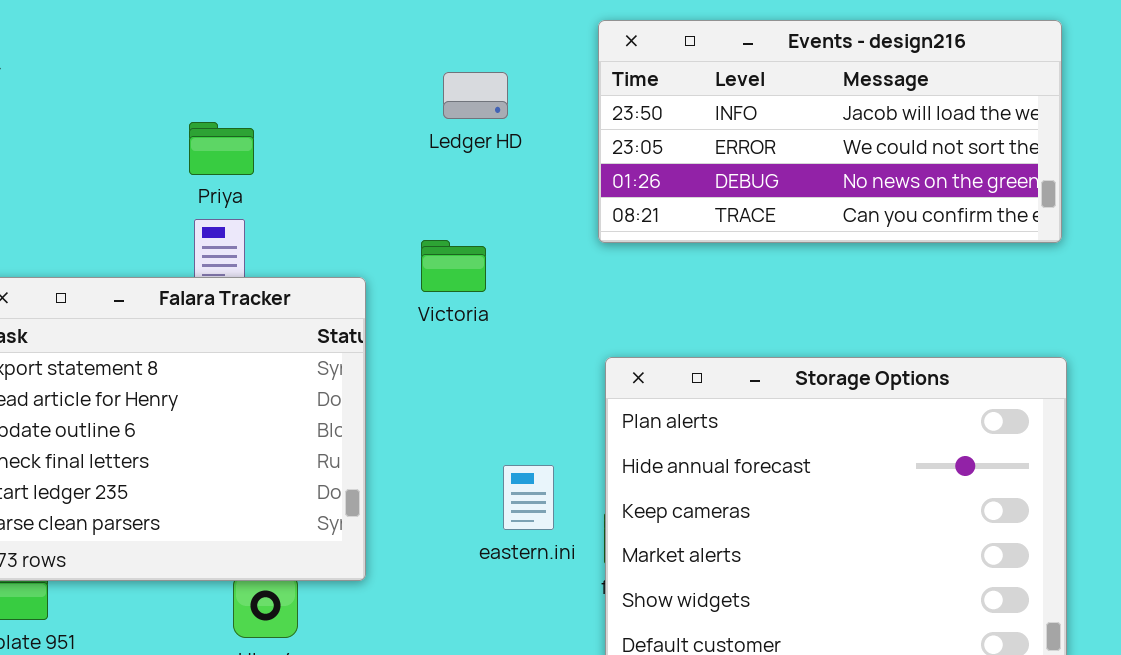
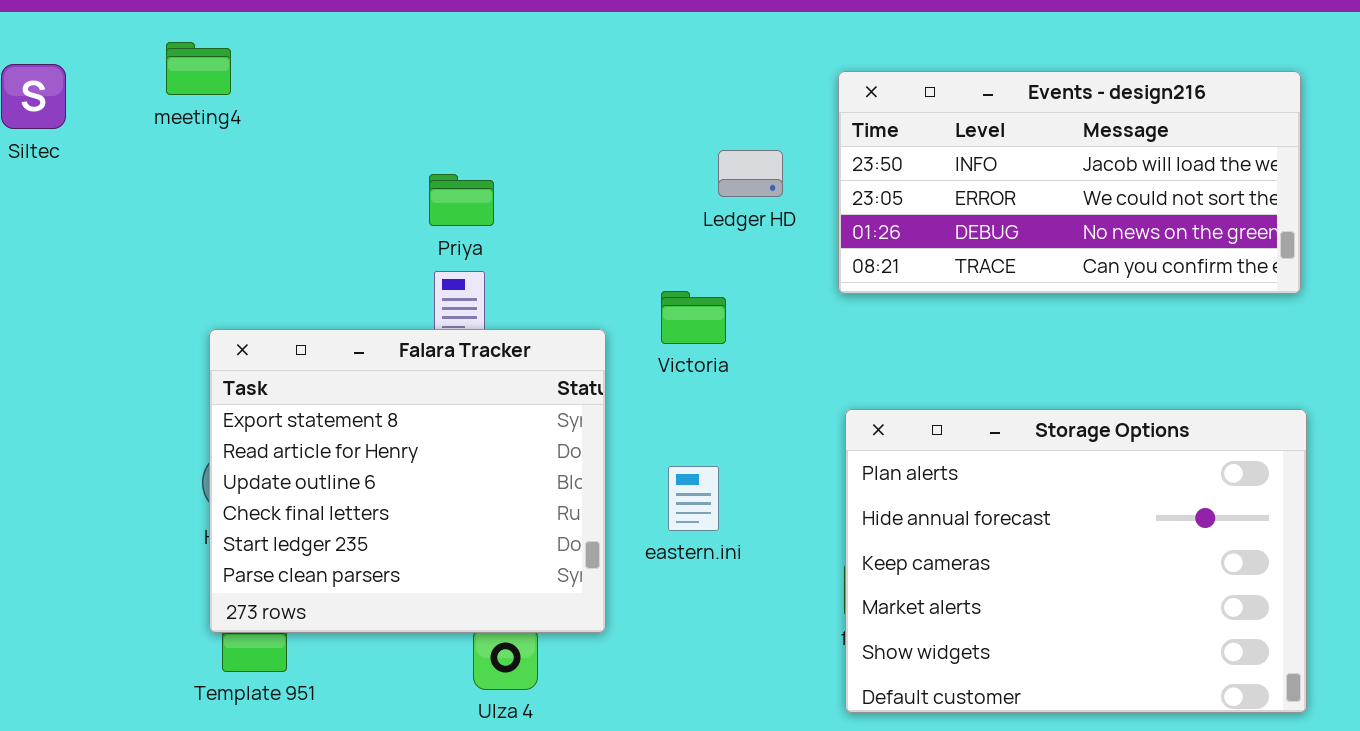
Ledger HD: [443,72,508,119] -> [718,150,783,197], moved
eastern.ini: [503,465,554,530] -> [668,466,719,531], moved

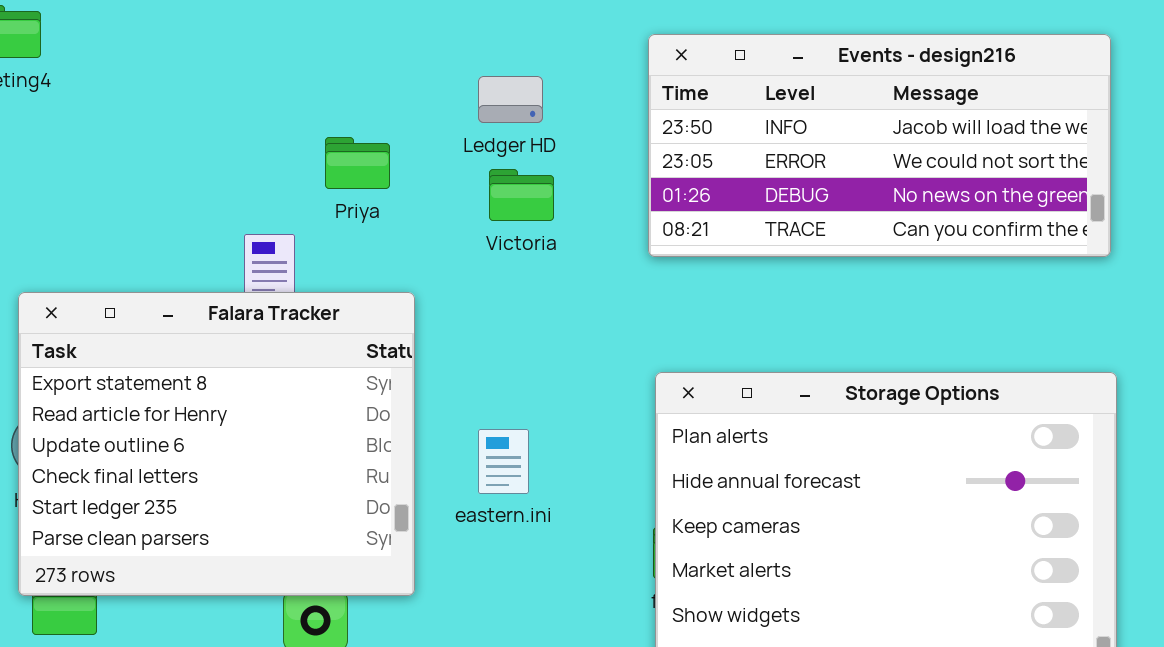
Ledger HD: [718,150,783,197] -> [478,76,543,123], moved
Priya: [429,174,494,226] -> [325,137,390,189], moved
Victoria: [661,291,726,344] -> [489,169,554,221], moved

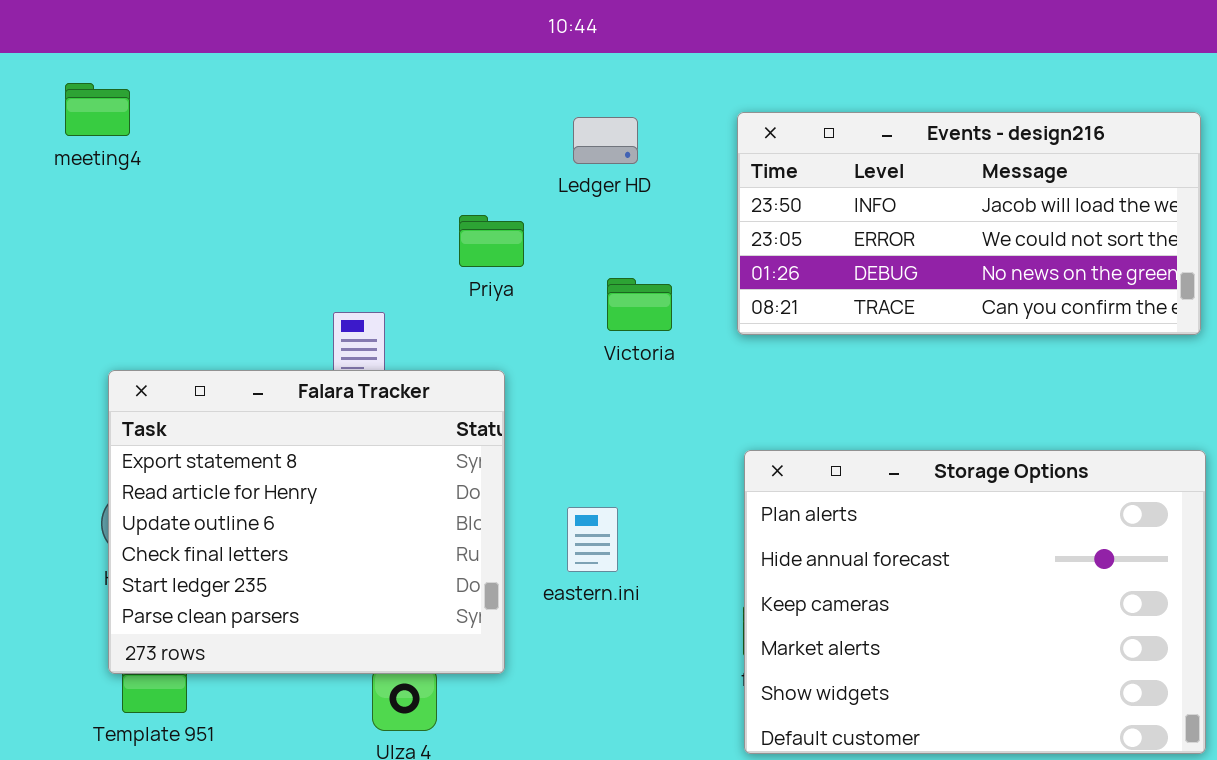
Ledger HD: [478,76,543,123] -> [573,117,638,164], moved
Priya: [325,137,390,189] -> [459,215,524,267], moved
Victoria: [489,169,554,221] -> [607,278,672,331], moved

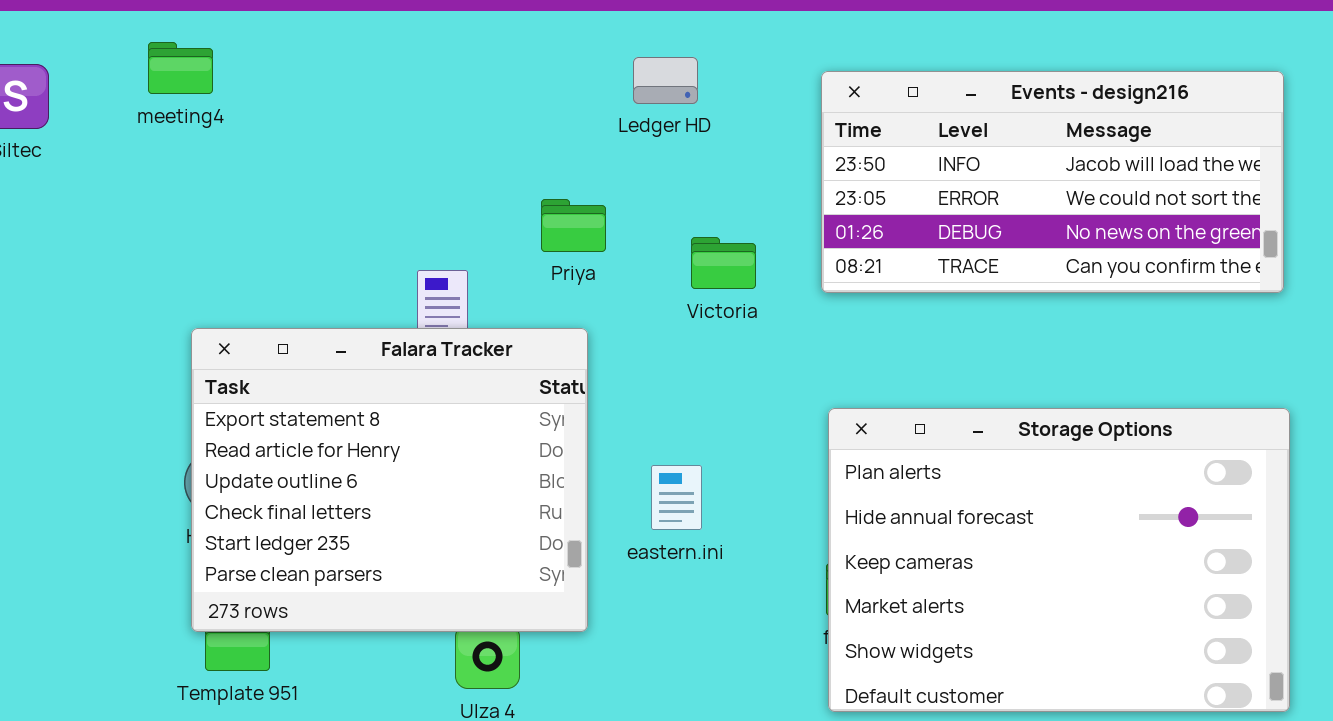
Ledger HD: [573,117,638,164] -> [633,57,698,104], moved
Priya: [459,215,524,267] -> [541,199,606,252], moved

